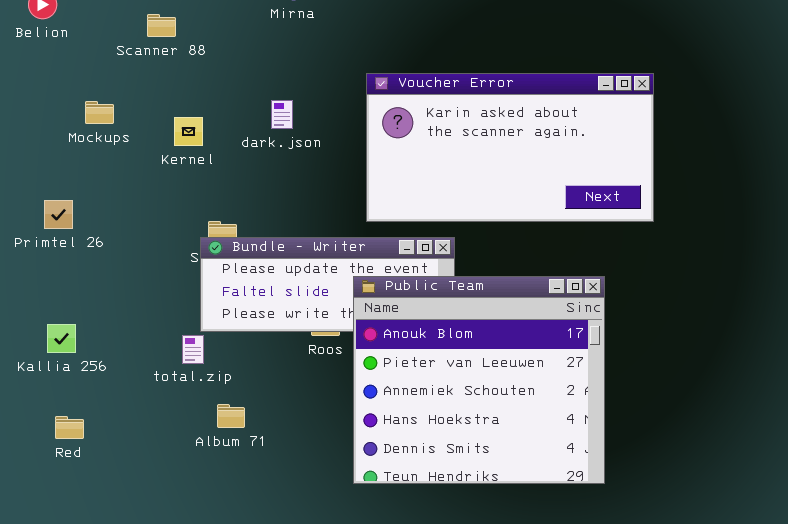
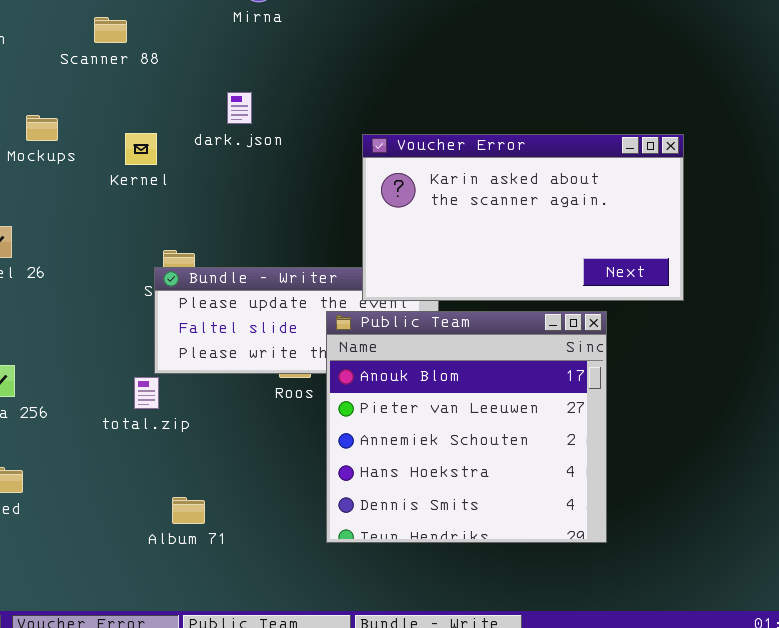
Voucher Error: [366,73,654,222] -> [362,134,684,301], moved
dark.json: [271,100,293,129] -> [227,92,252,124], moved
Album 71: [217,404,245,428] -> [172,497,205,524], moved

